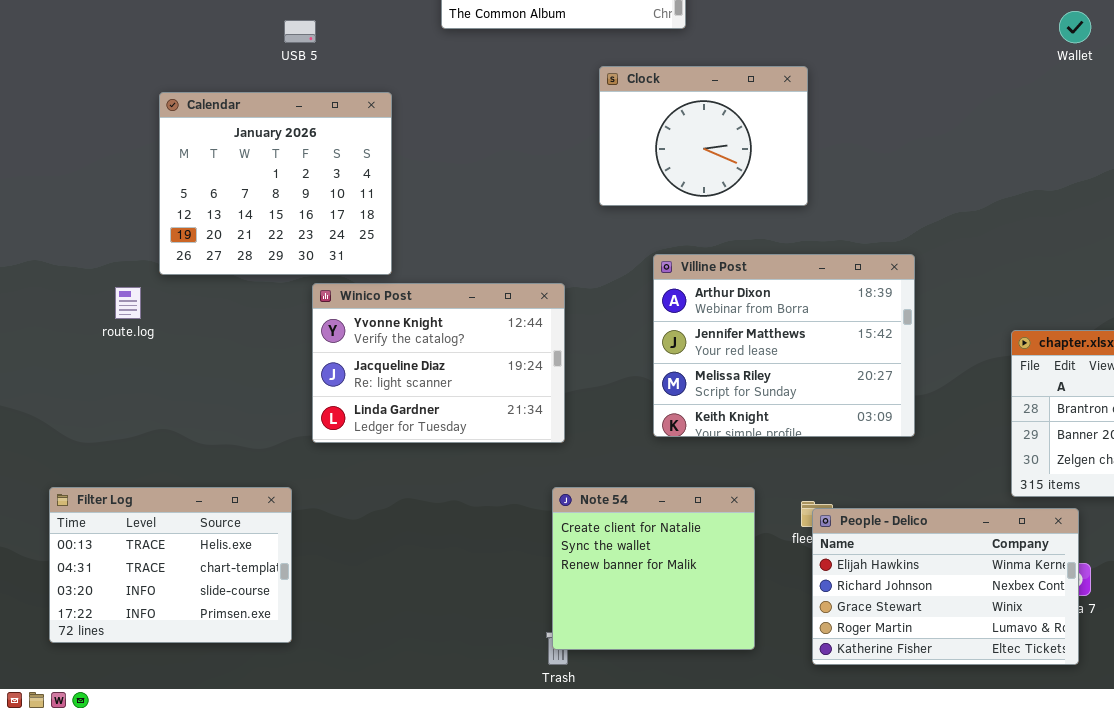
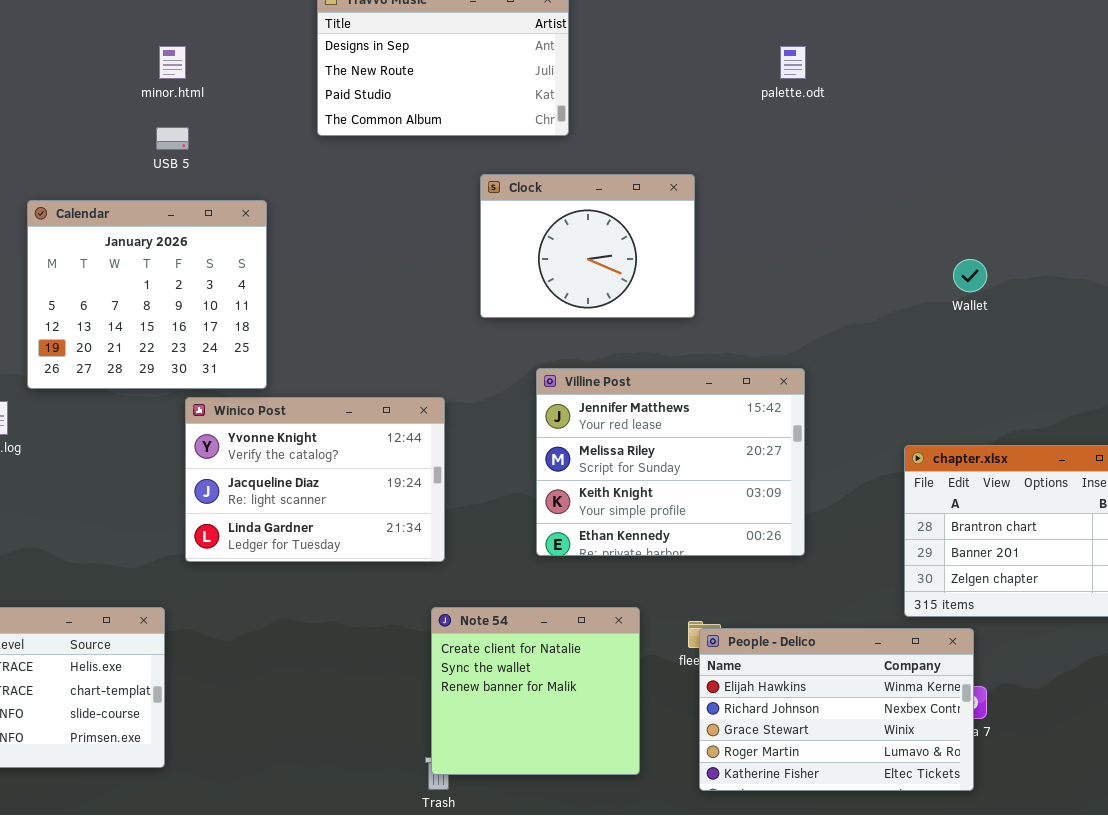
Wallet: [1059,11,1091,43] -> [953,259,987,292], moved
Villine Post: [653,254,915,437] -> [536,368,805,556], scrolled down 1 row

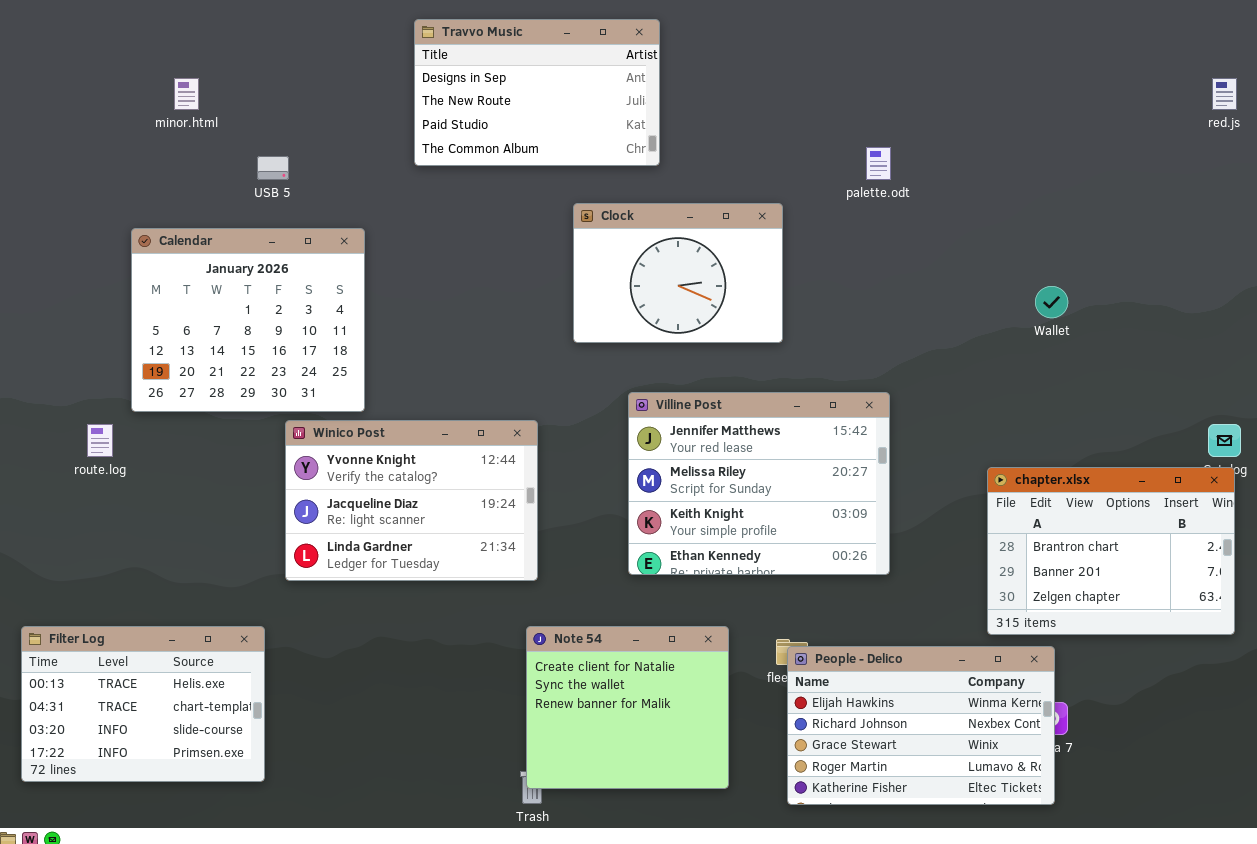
minor.html: [159,46,186,79] -> [174,78,199,110], moved
palette.odt: [780,46,806,79] -> [866,147,891,180], moved

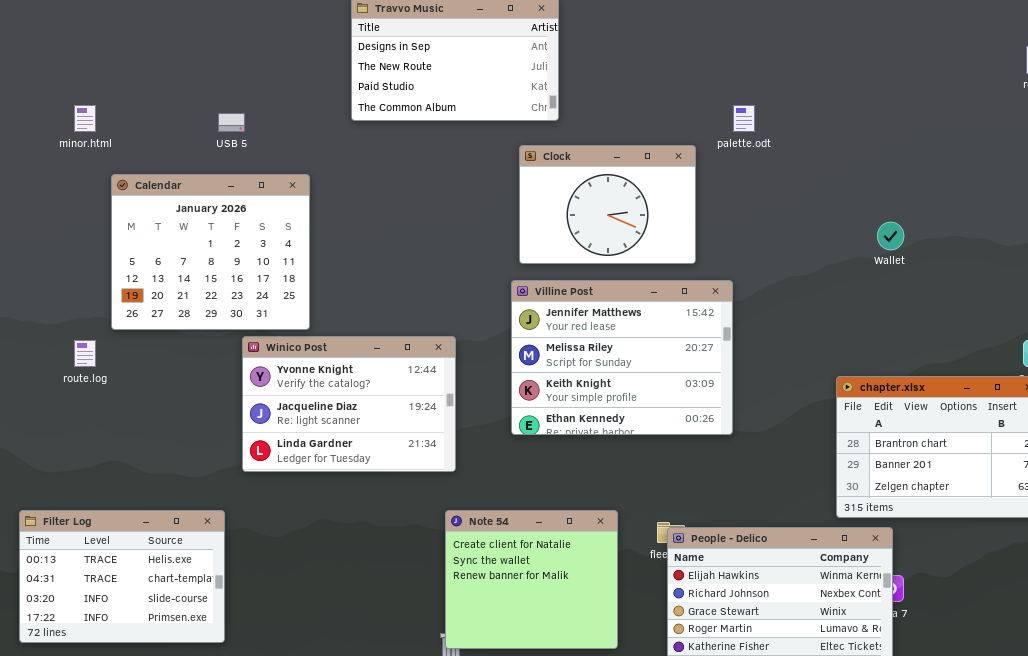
minor.html: [174,78,199,110] -> [74,105,96,132], moved
Clock: [573,203,783,343] -> [519,145,696,264], moved
Villine Post: [628,392,890,575] -> [511,280,733,435], moved

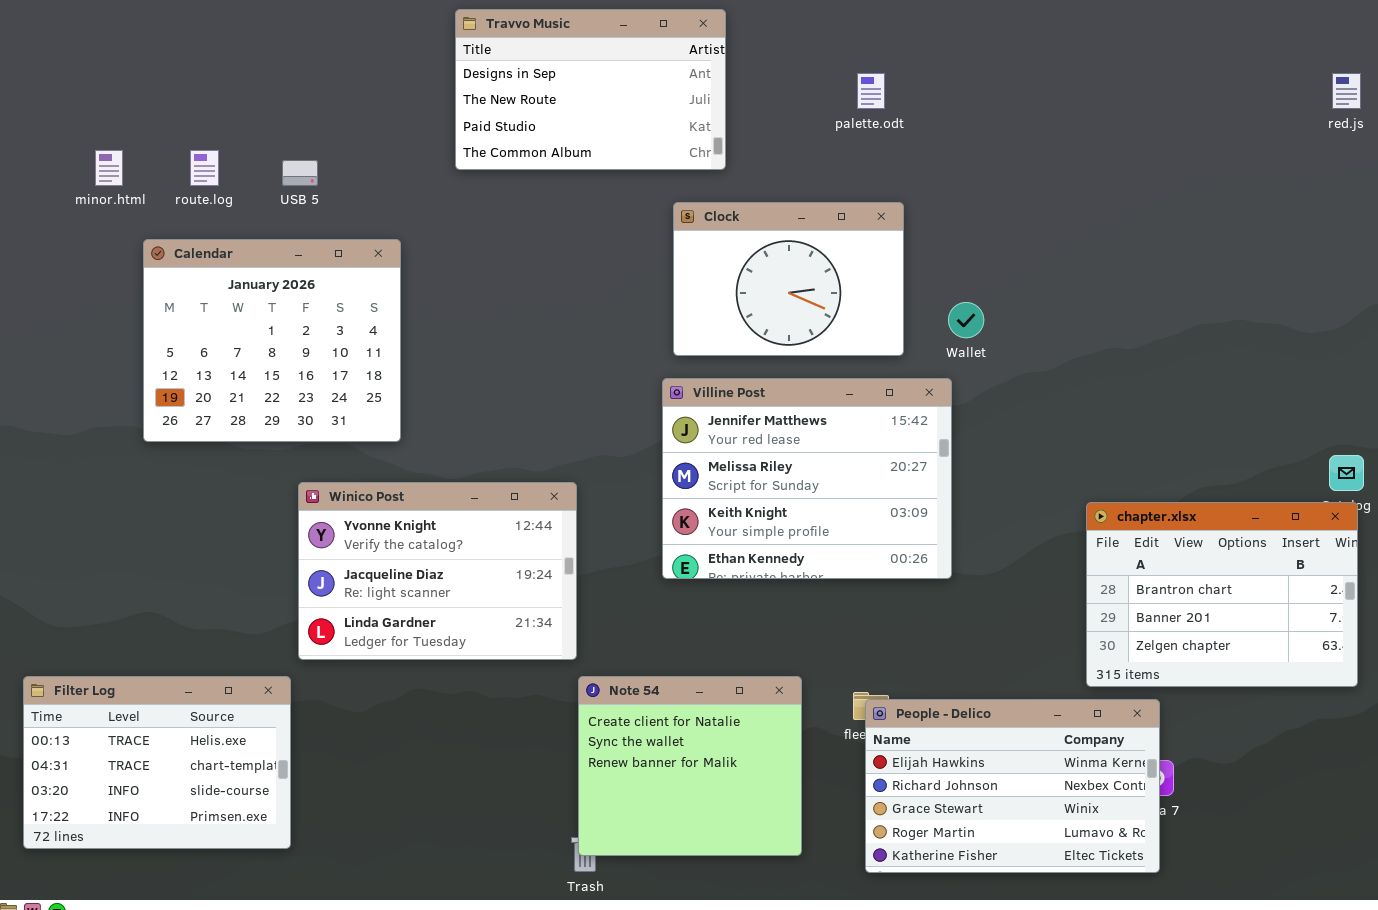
palette.odt: [733,105,755,132] -> [857,73,885,109], moved
Wallet: [877,222,904,250] -> [948,302,984,338], moved
Winico Post: [242,336,456,472] -> [298,482,577,660], moved
route.log: [74,340,96,367] -> [190,150,219,186], moved

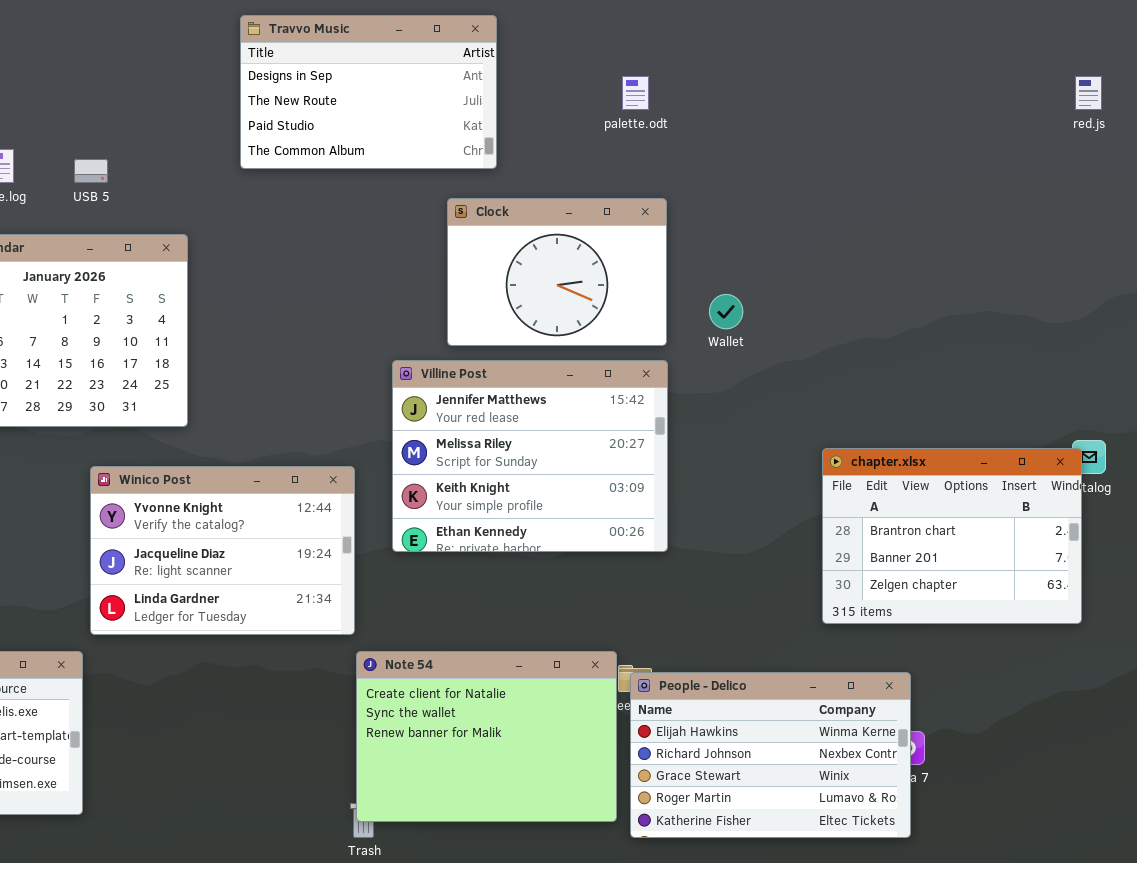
Villine Post: [662,378,952,579] -> [392,360,668,552], moved
chapter.xlsx: [1086,502,1358,687] -> [822,448,1082,624], moved
Note 54: [578,676,802,856] -> [356,651,617,822], resized

